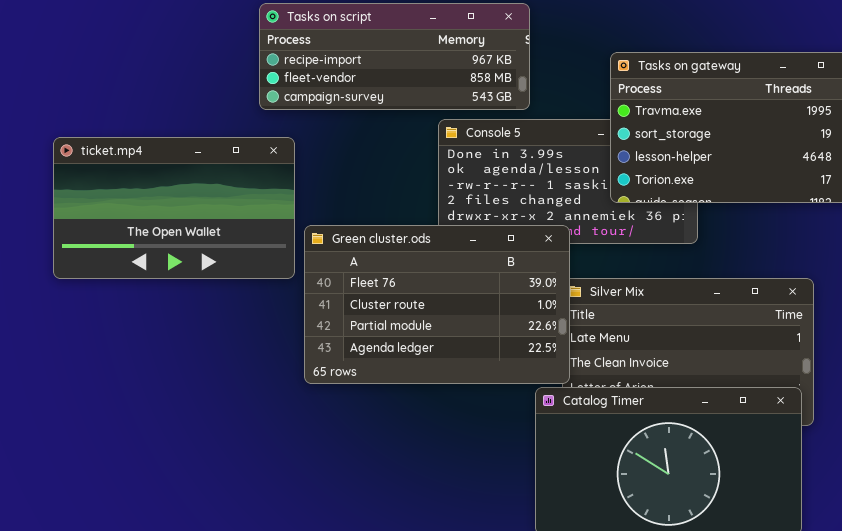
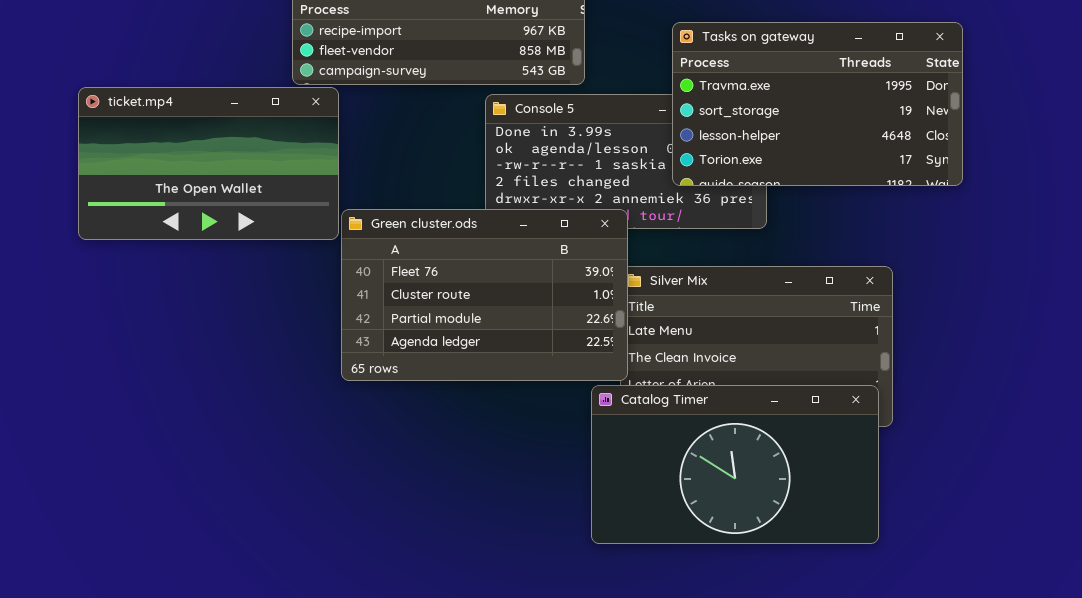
ticket.mp4: [53,137,295,279] -> [78,87,339,240], moved

